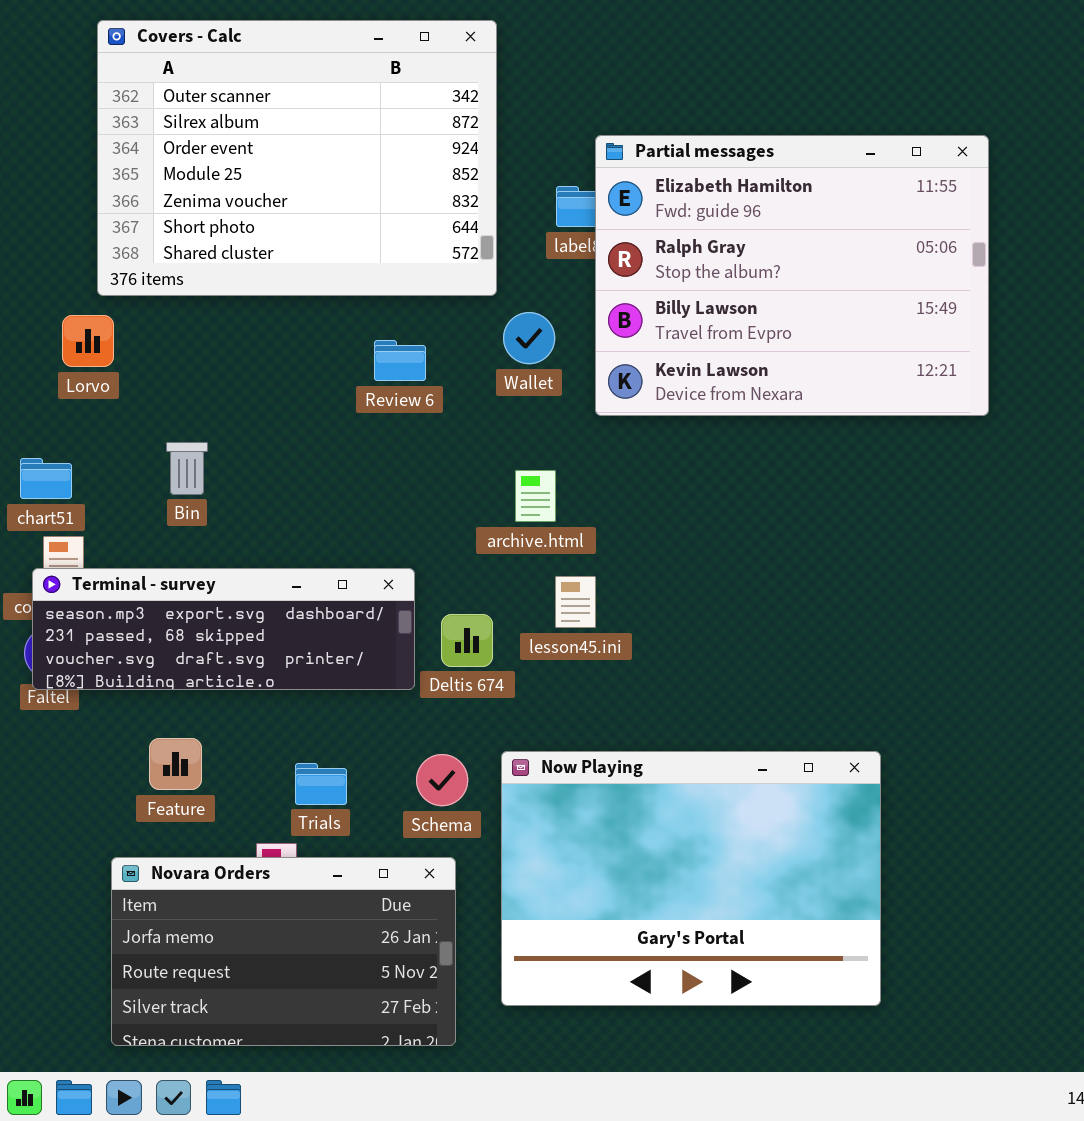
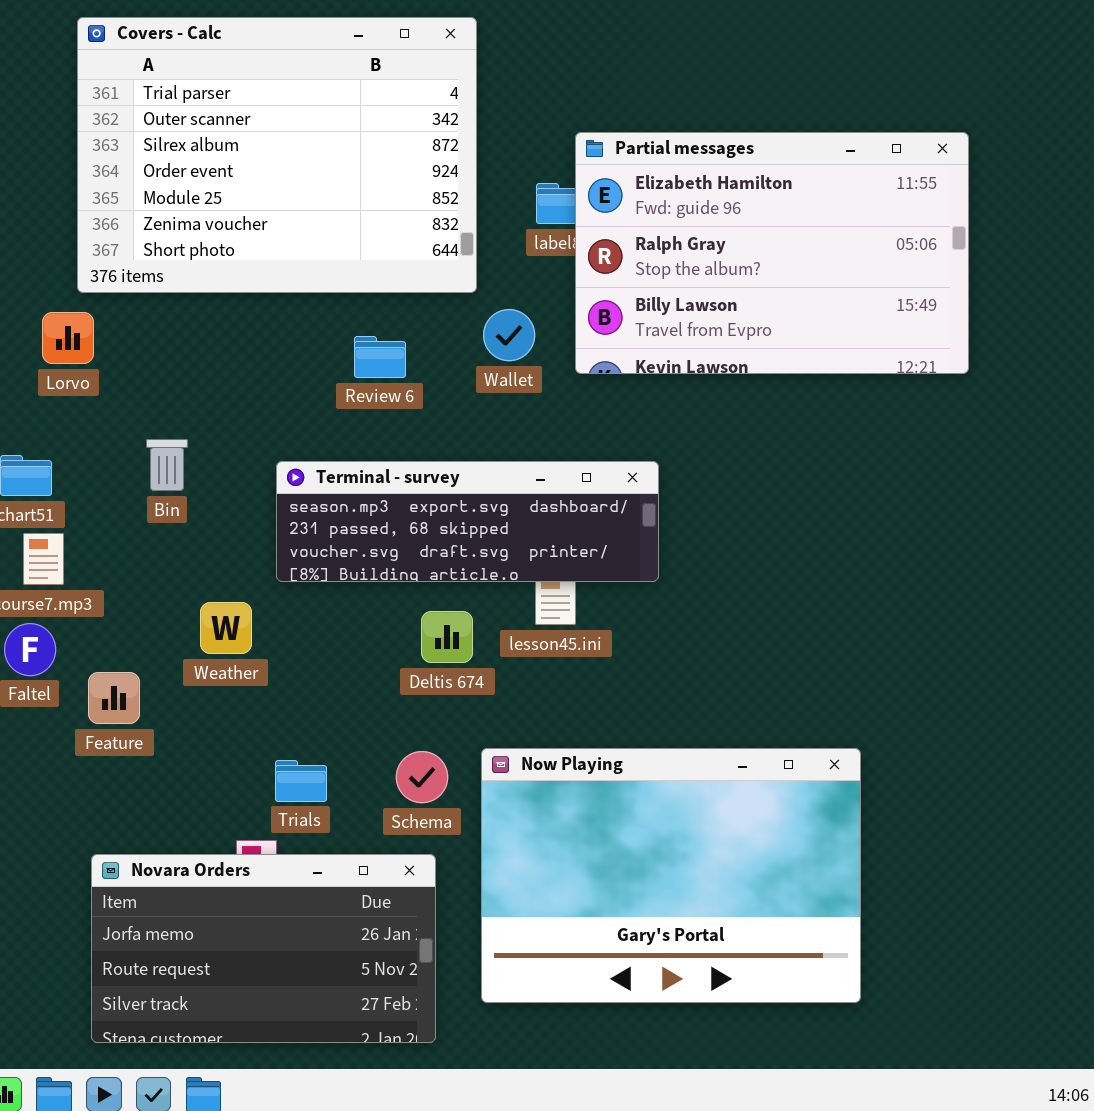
Covers - Calc: [97,20,497,296] -> [77,17,477,293], scrolled up 1 row
Partial messages: [595,135,989,416] -> [575,132,969,374], resized
Terminal - survey: [32,568,415,690] -> [276,461,659,582], moved
Feature: [149,738,202,790] -> [88,672,140,724], moved

